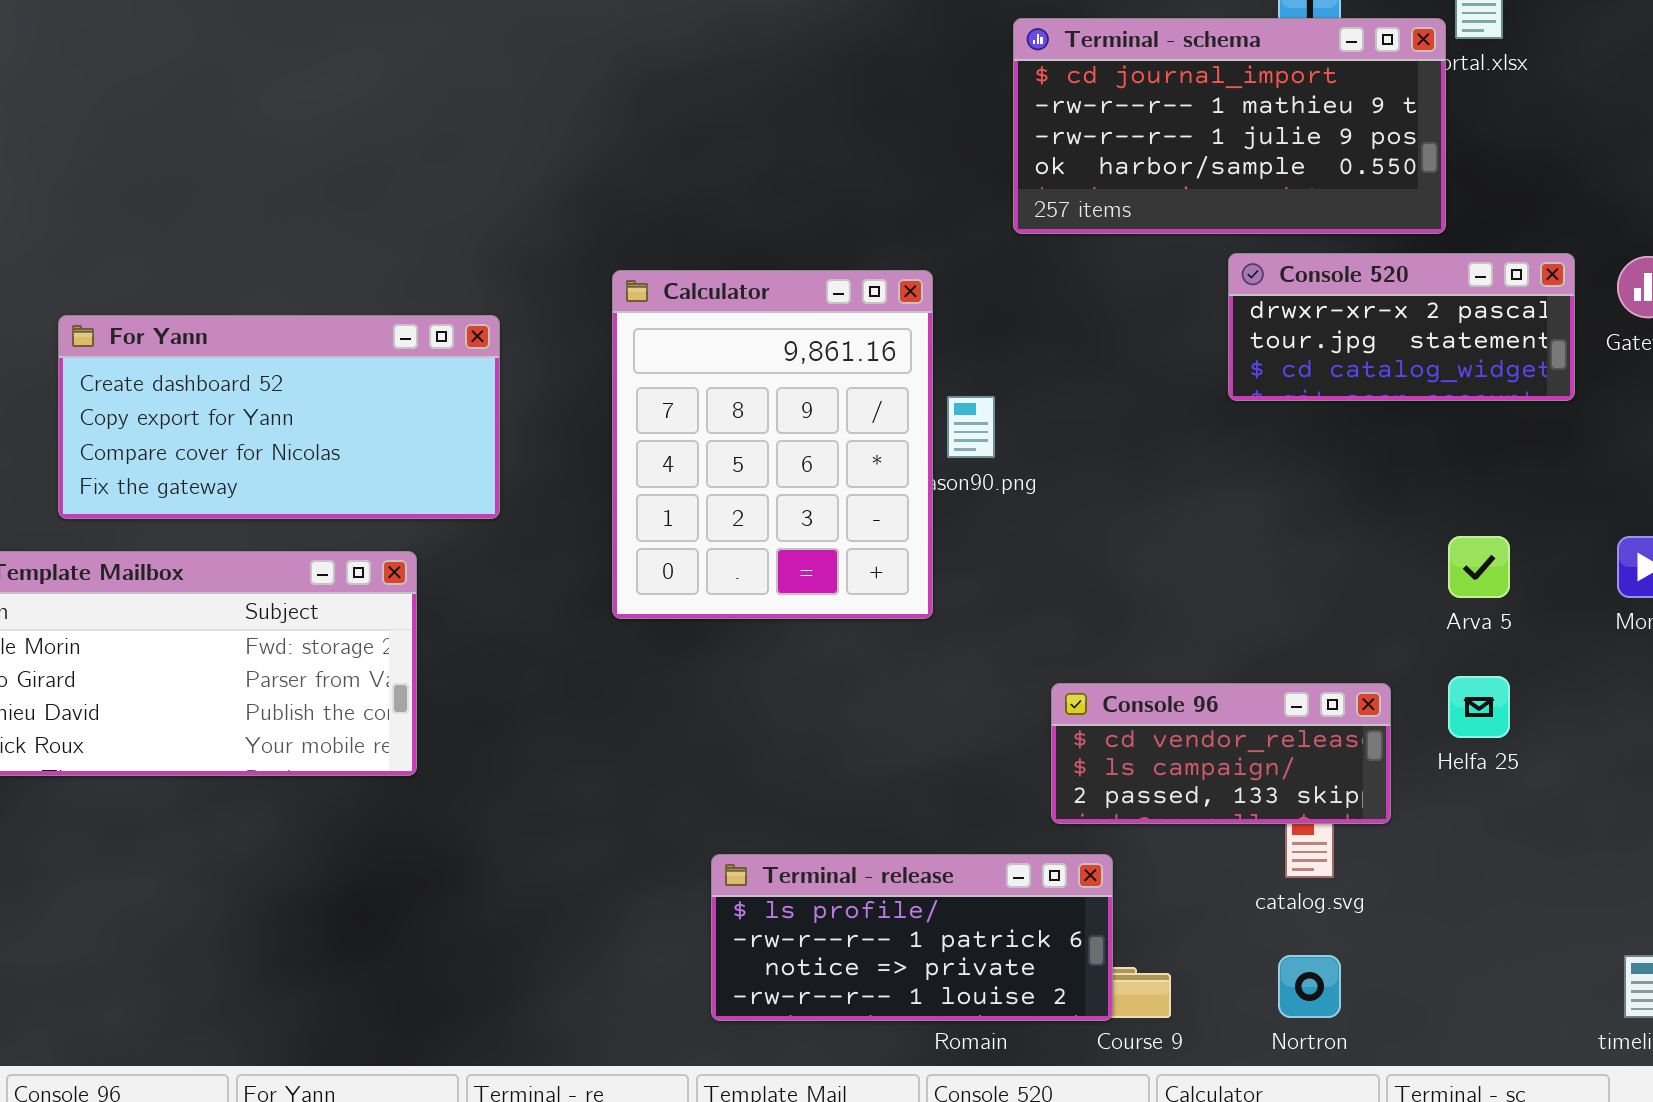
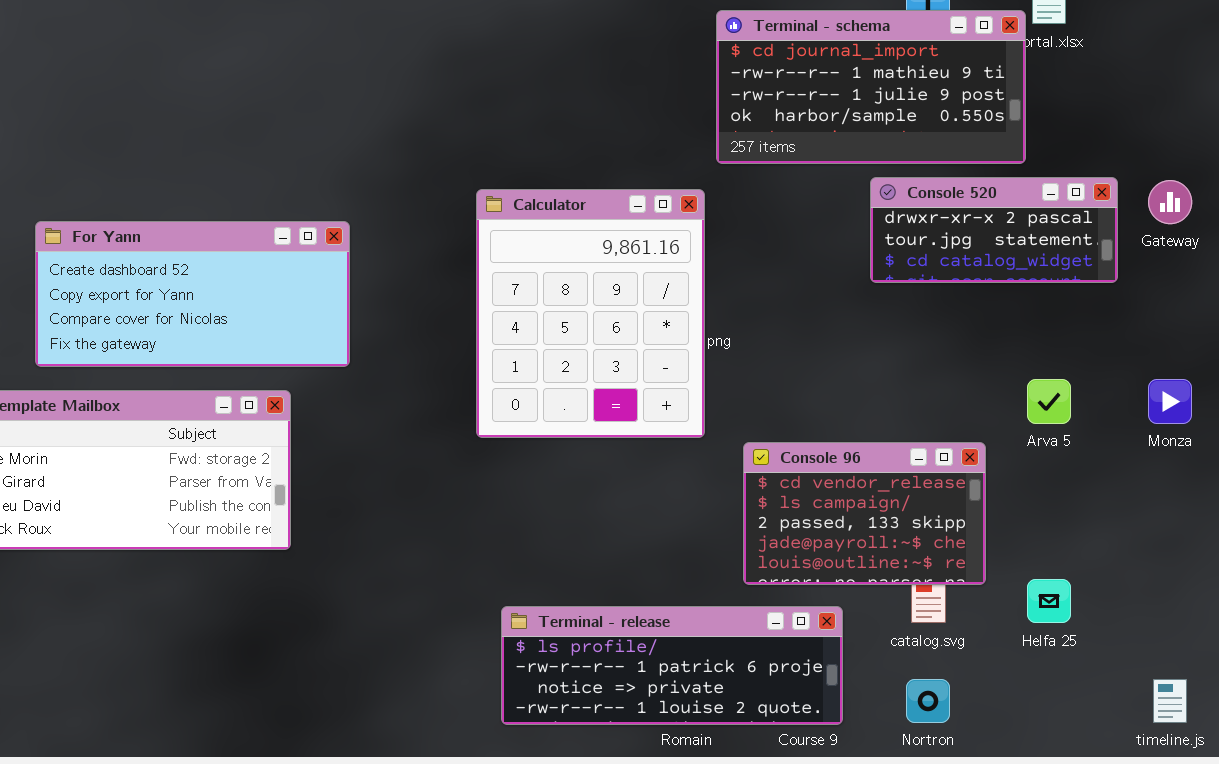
Calculator: [612,270,933,619] -> [476,189,705,438], moved
Helfa 25: [1448,676,1510,738] -> [1027,579,1071,623], moved
Console 96: [1051,683,1391,824] -> [743,442,986,585], resized
Terminal - release: [711,854,1113,1021] -> [501,606,843,725], resized

